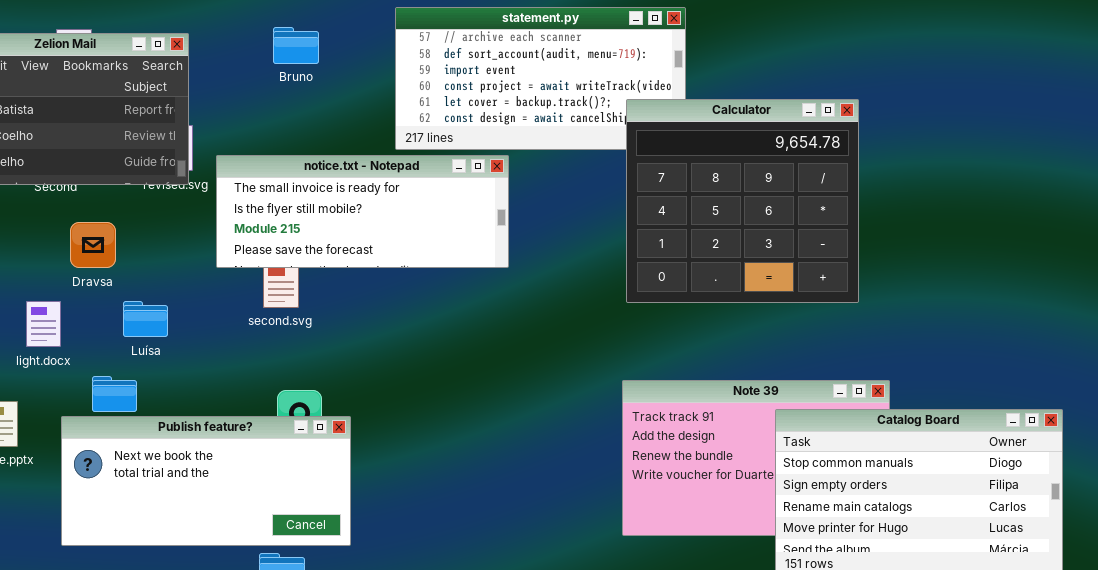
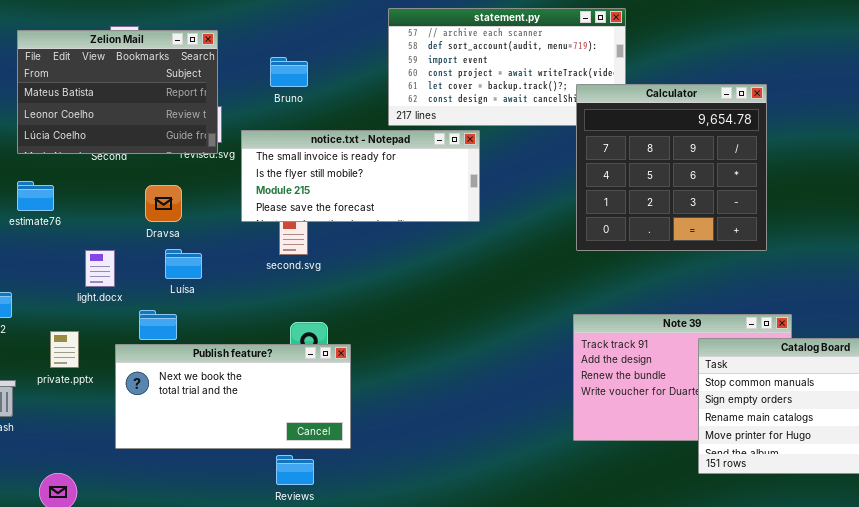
Bruno: [273,27,319,64] -> [270,57,308,87], moved
Dravsa: [70,222,116,268] -> [145,185,182,222], moved

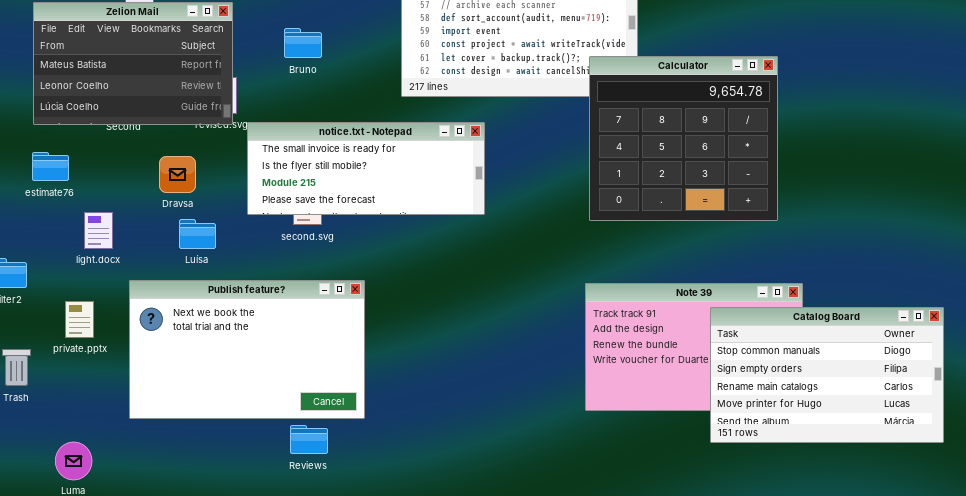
notice.txt - Notepad: [241,130,480,222] -> [247,122,485,215], moved
light.docx: [85,250,115,287] -> [84,212,113,249], moved
Publish feature?: [115,344,351,449] -> [129,280,365,419], resized

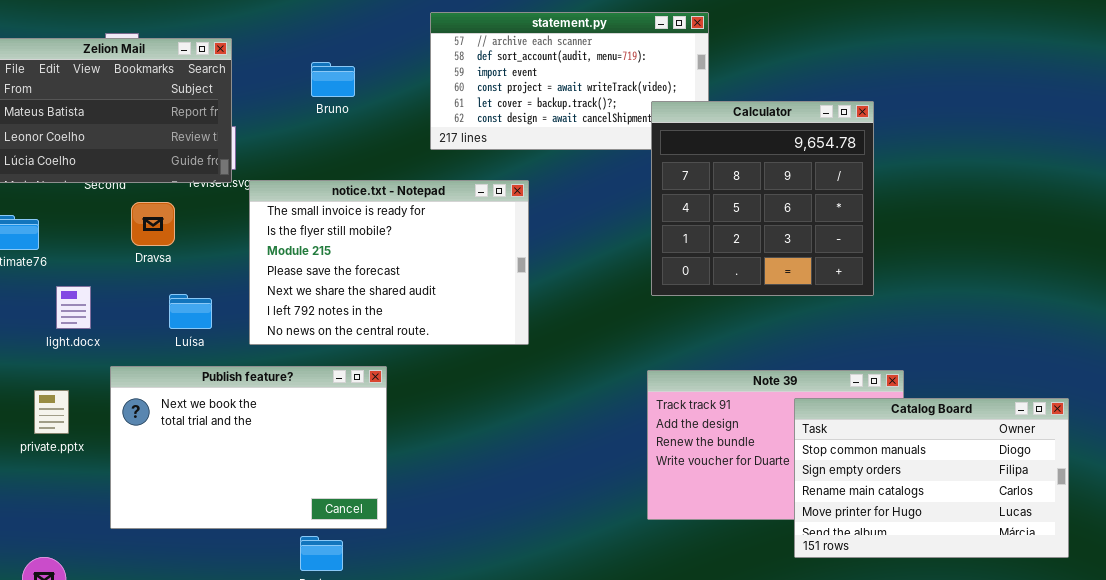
Bruno: [284,28,322,58] -> [311,62,355,97], moved
notice.txt - Notepad: [247,122,485,215] -> [249,180,529,345], resized
Dravsa: [159,156,196,193] -> [131,202,175,246], moved

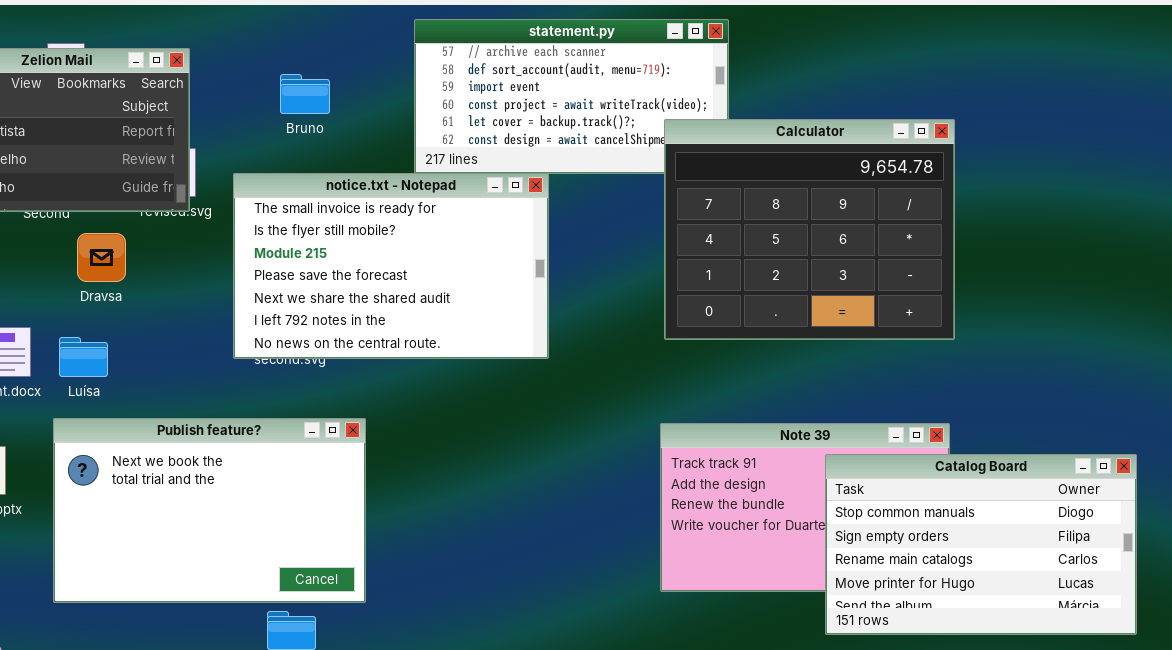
Calculator: [651,101,874,296] -> [664,119,955,340], resized
notice.txt - Notepad: [249,180,529,345] -> [233,173,549,359], moved
Luísa: [169,294,212,329] -> [59,337,108,377], moved

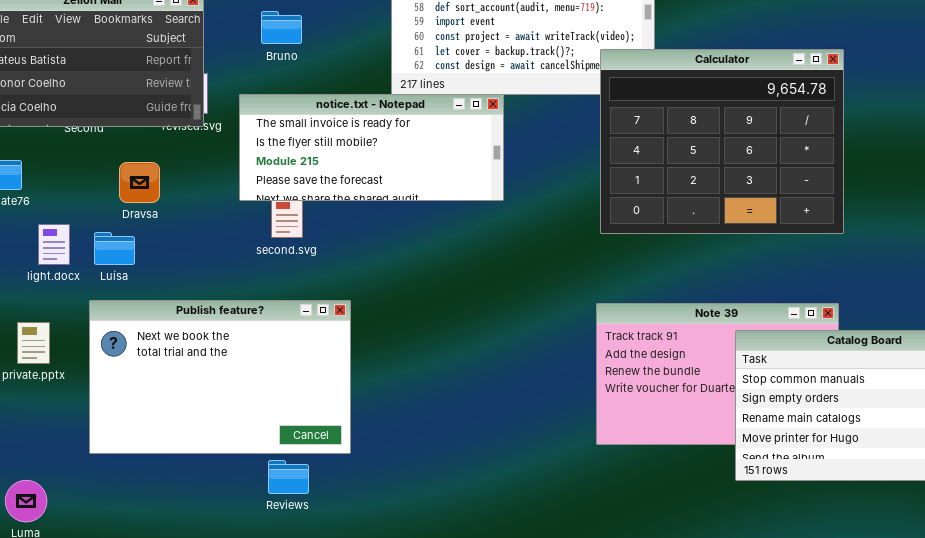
Bruno: [280,74,330,114] -> [261,11,302,44], moved
notice.txt - Notepad: [233,173,549,359] -> [239,94,504,201], resized
Dravsa: [77,233,126,282] -> [119,162,160,203], moved

